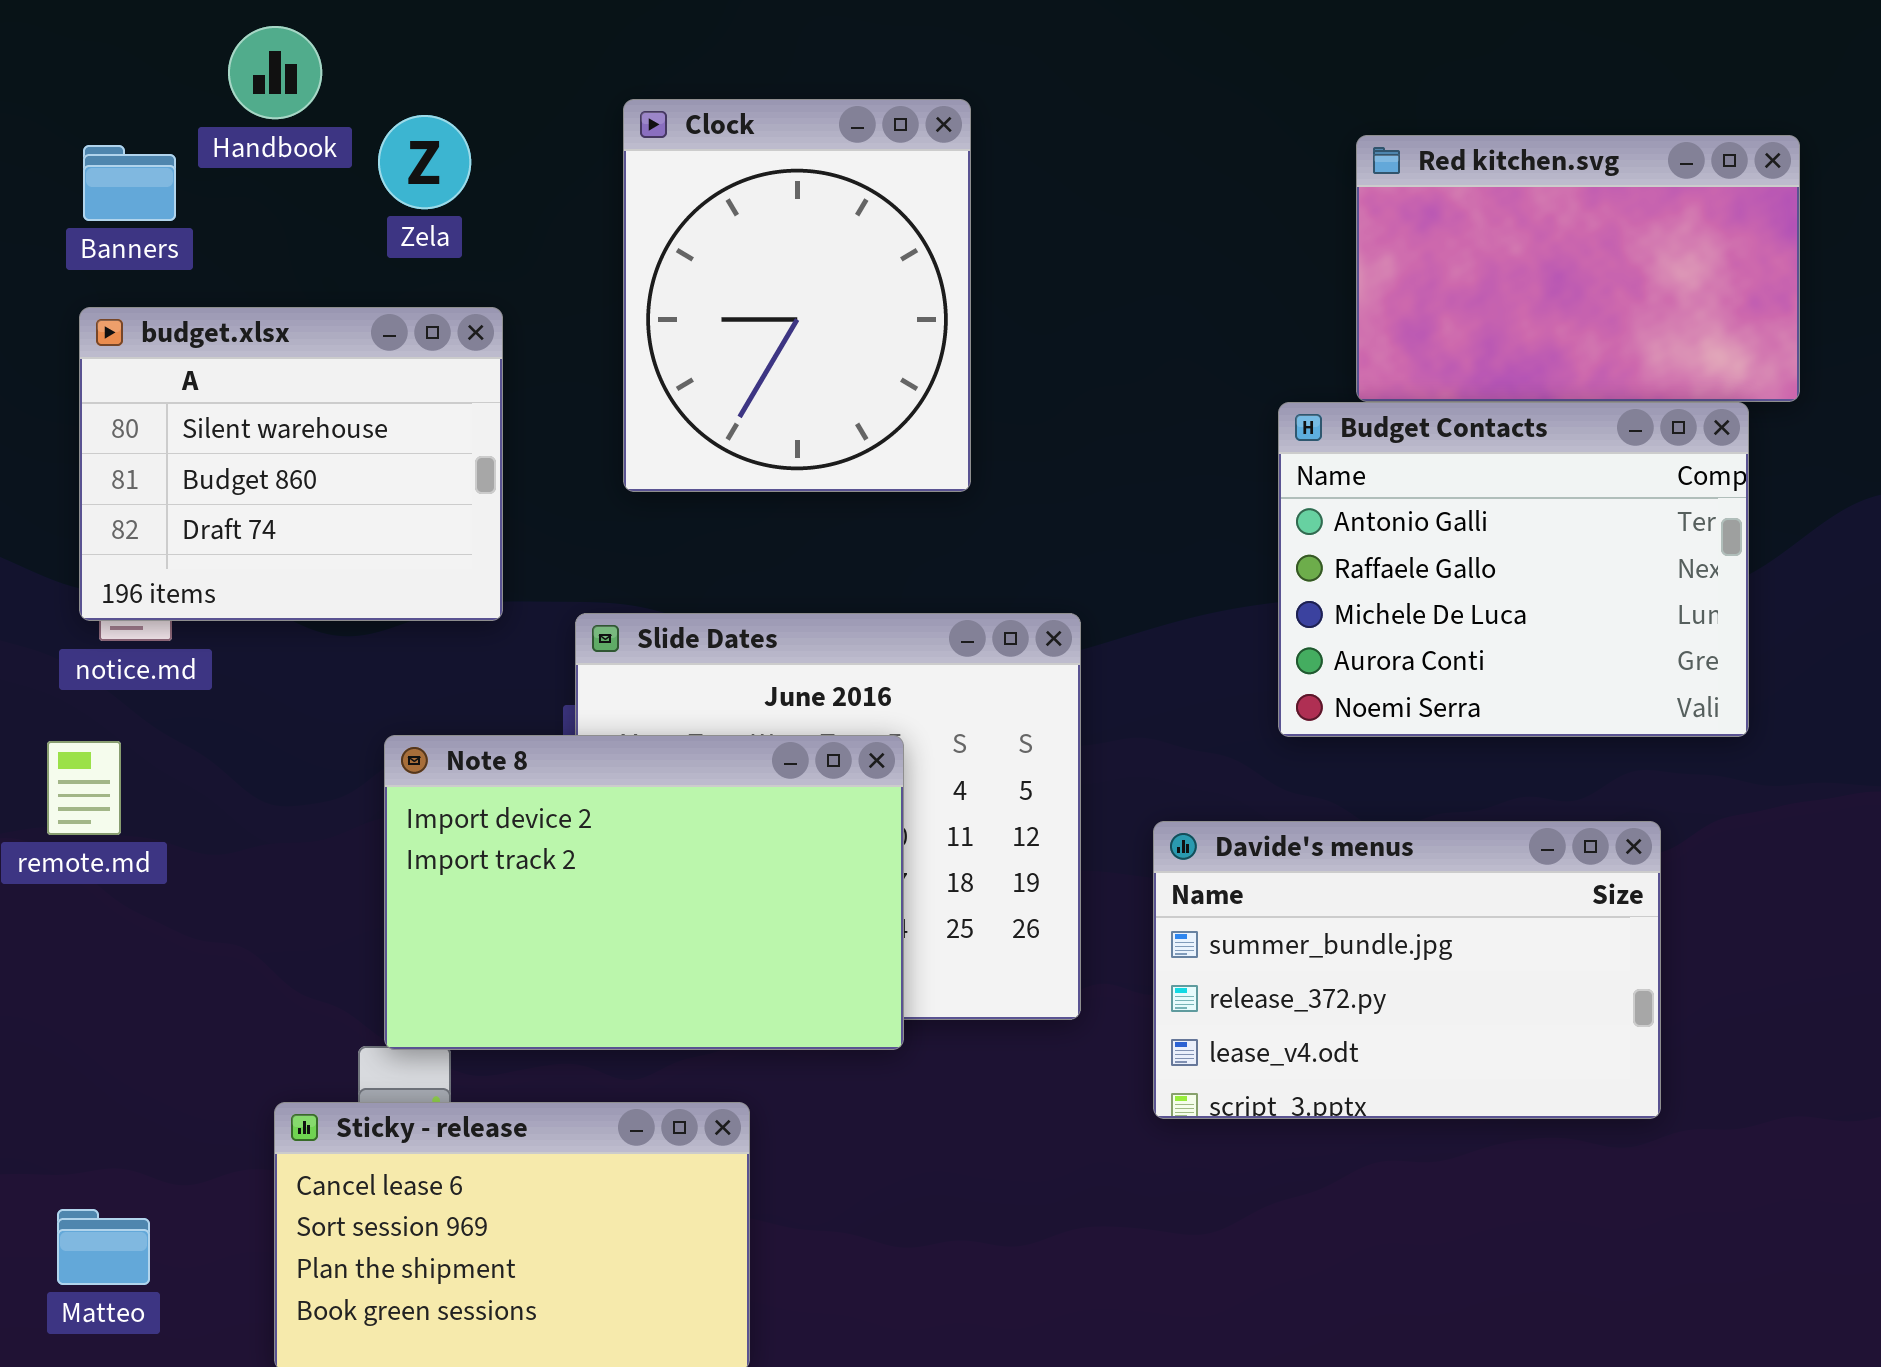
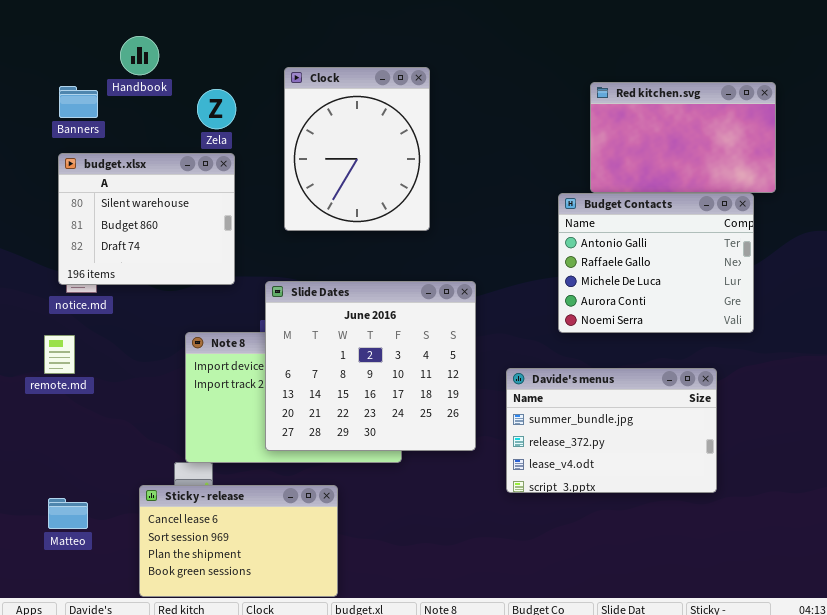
Zela: [378,115,471,209] -> [197,89,236,129], moved
Slide Dates: [575,613,1081,1020] -> [265,281,476,451], raised
Matteo: [57,1209,150,1285] -> [48,498,88,529], moved

